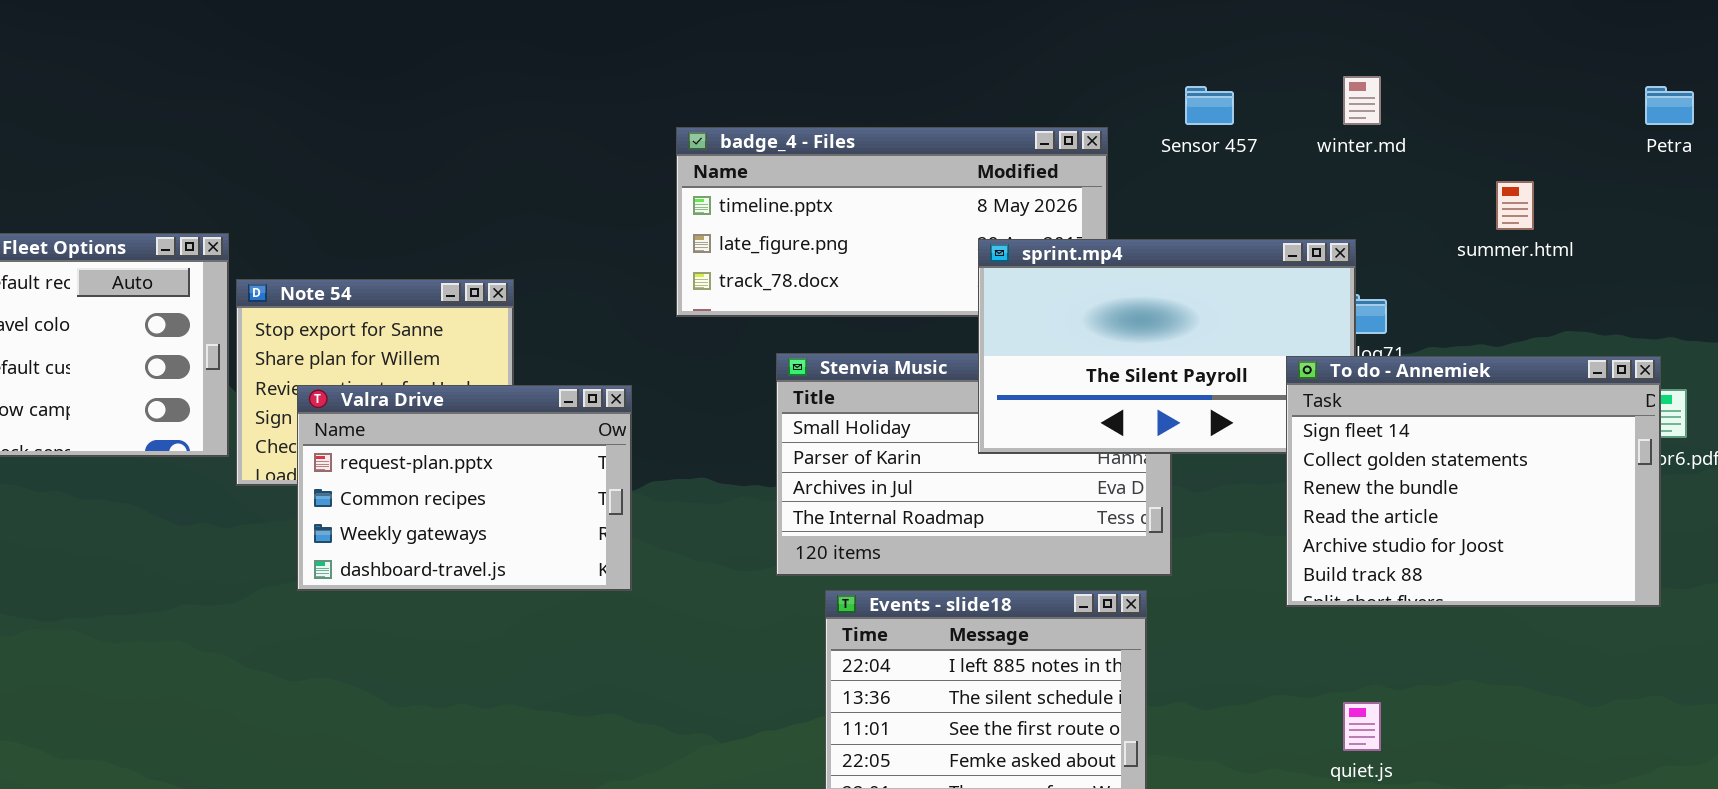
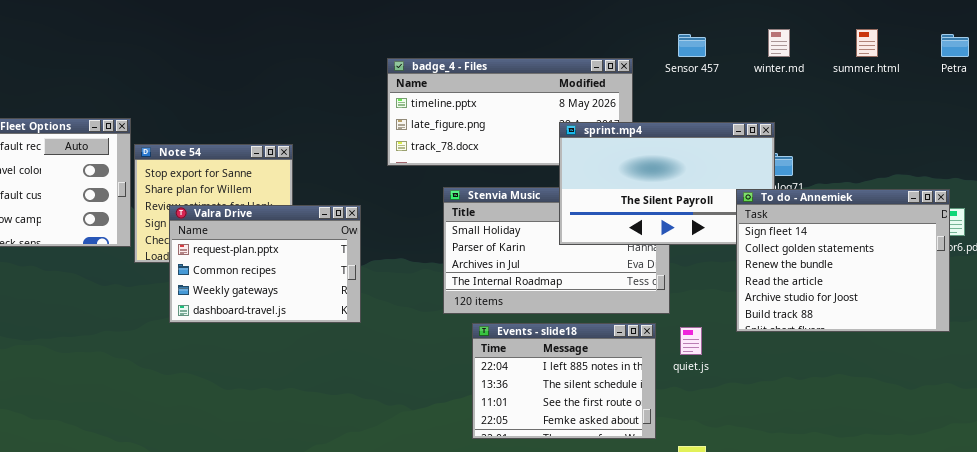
summer.html: [1496,181,1534,230] -> [856,29,878,57], moved
quiet.js: [1343,702,1381,751] -> [680,327,702,355], moved

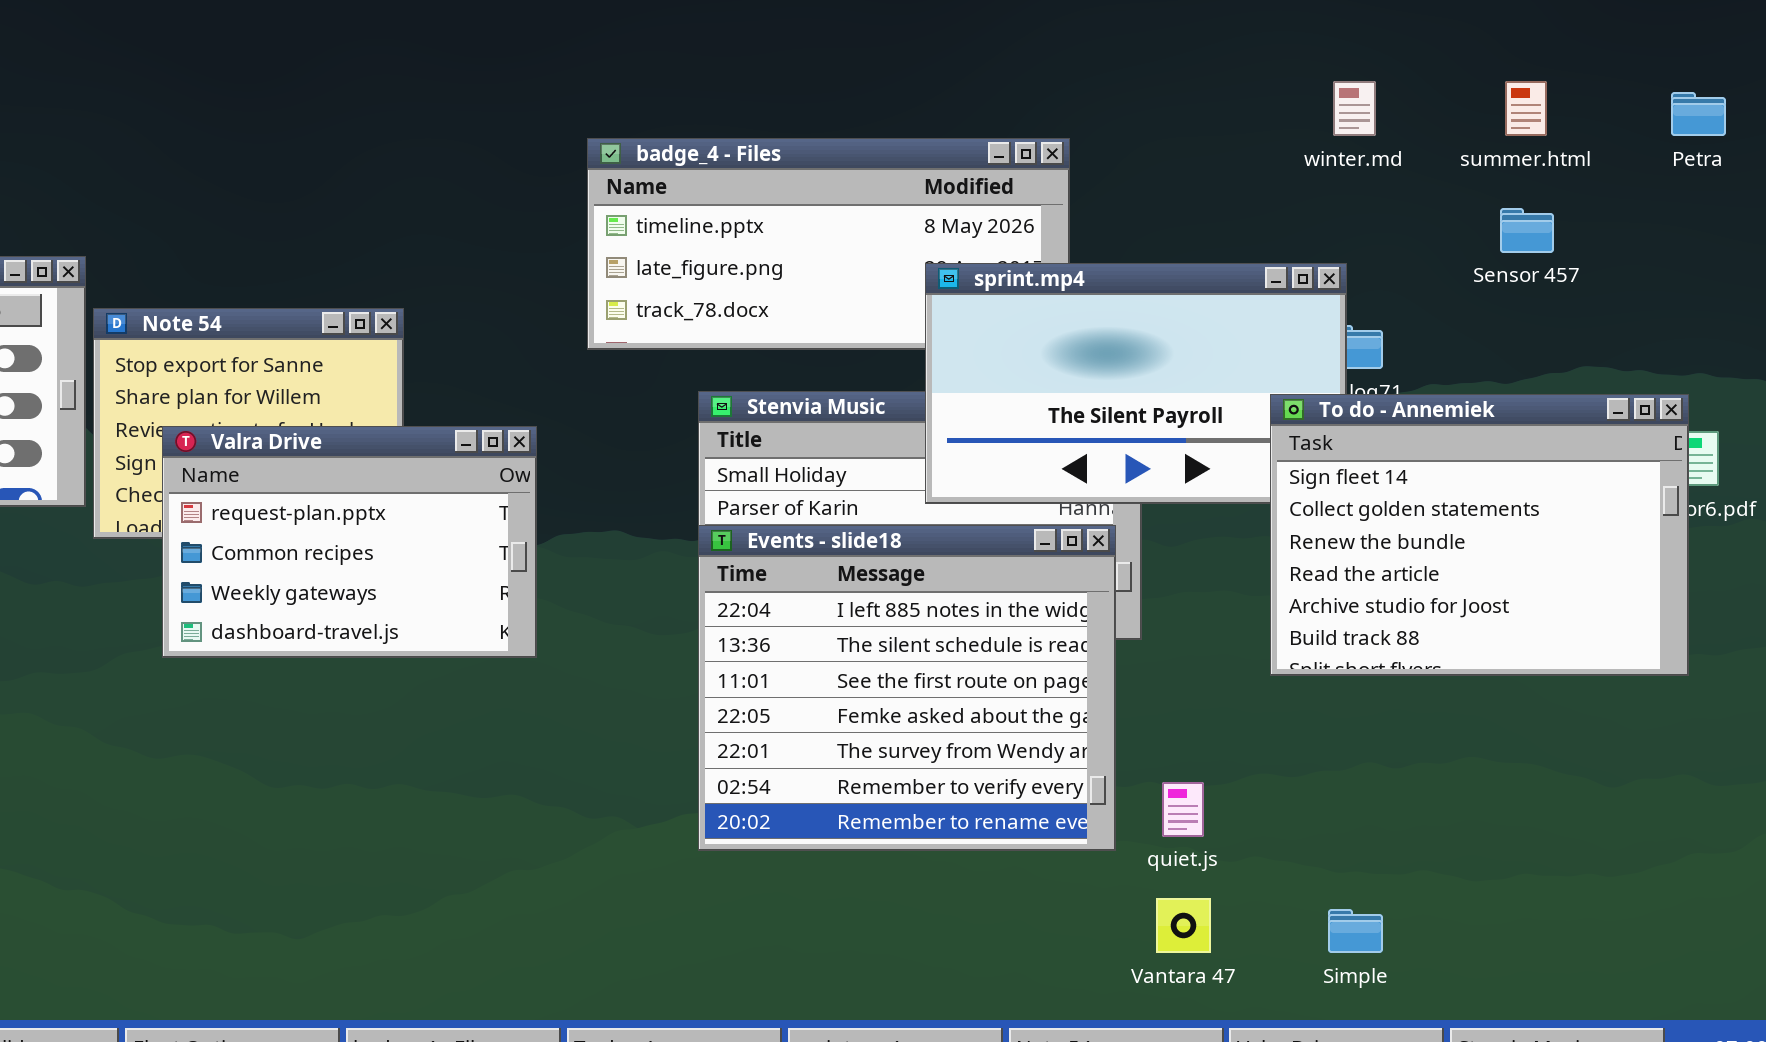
Sensor 457: [678,34,706,57] -> [1500,208,1554,253], moved
Events - slide18: [472,323,656,439] -> [698,525,1116,851], moved, resized
quiet.js: [680,327,702,355] -> [1162,782,1204,837], moved

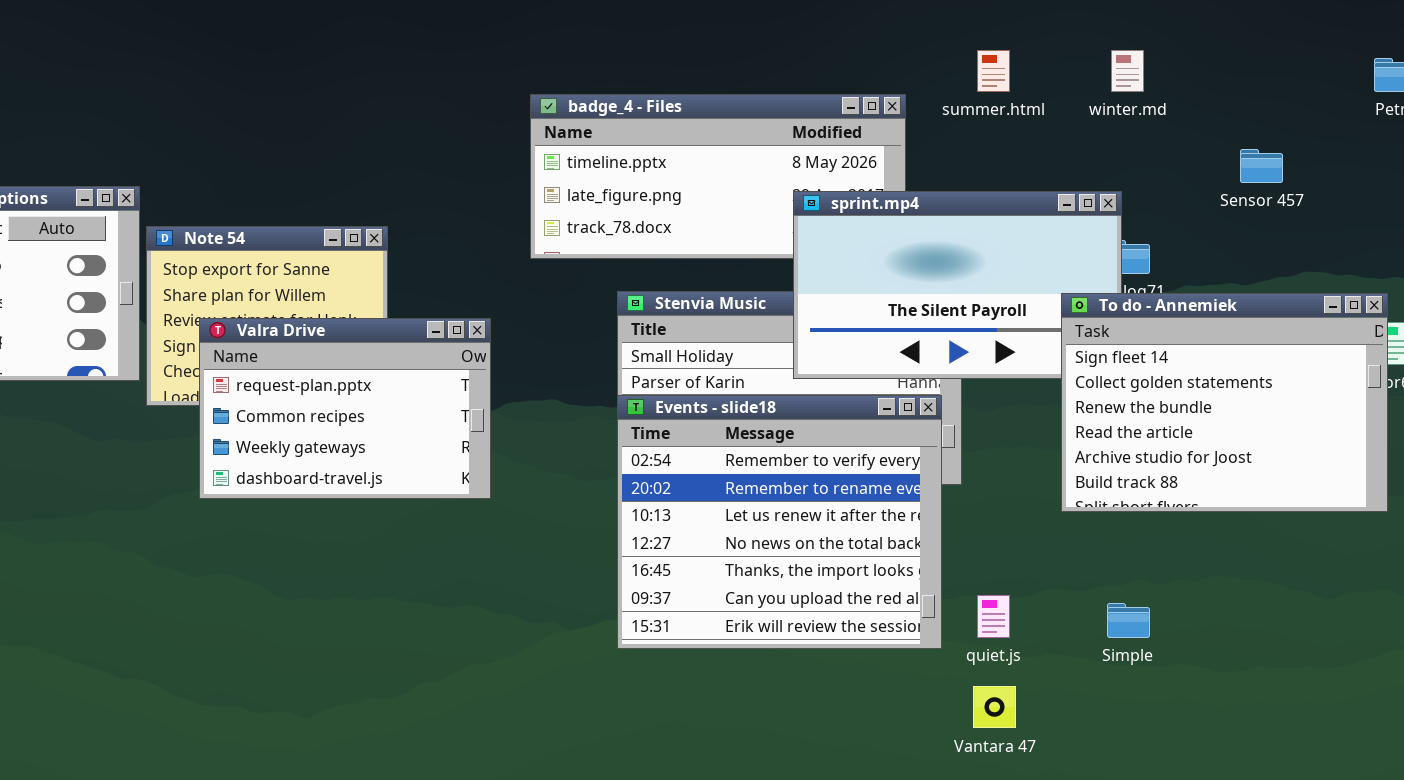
summer.html: [1505,81,1547,136] -> [977,50,1010,92], moved
Events - slide18: [698,525,1116,851] -> [617,395,942,649], scrolled down 5 rows
Simple: [1328,909,1383,953] -> [1107,603,1150,638], moved

